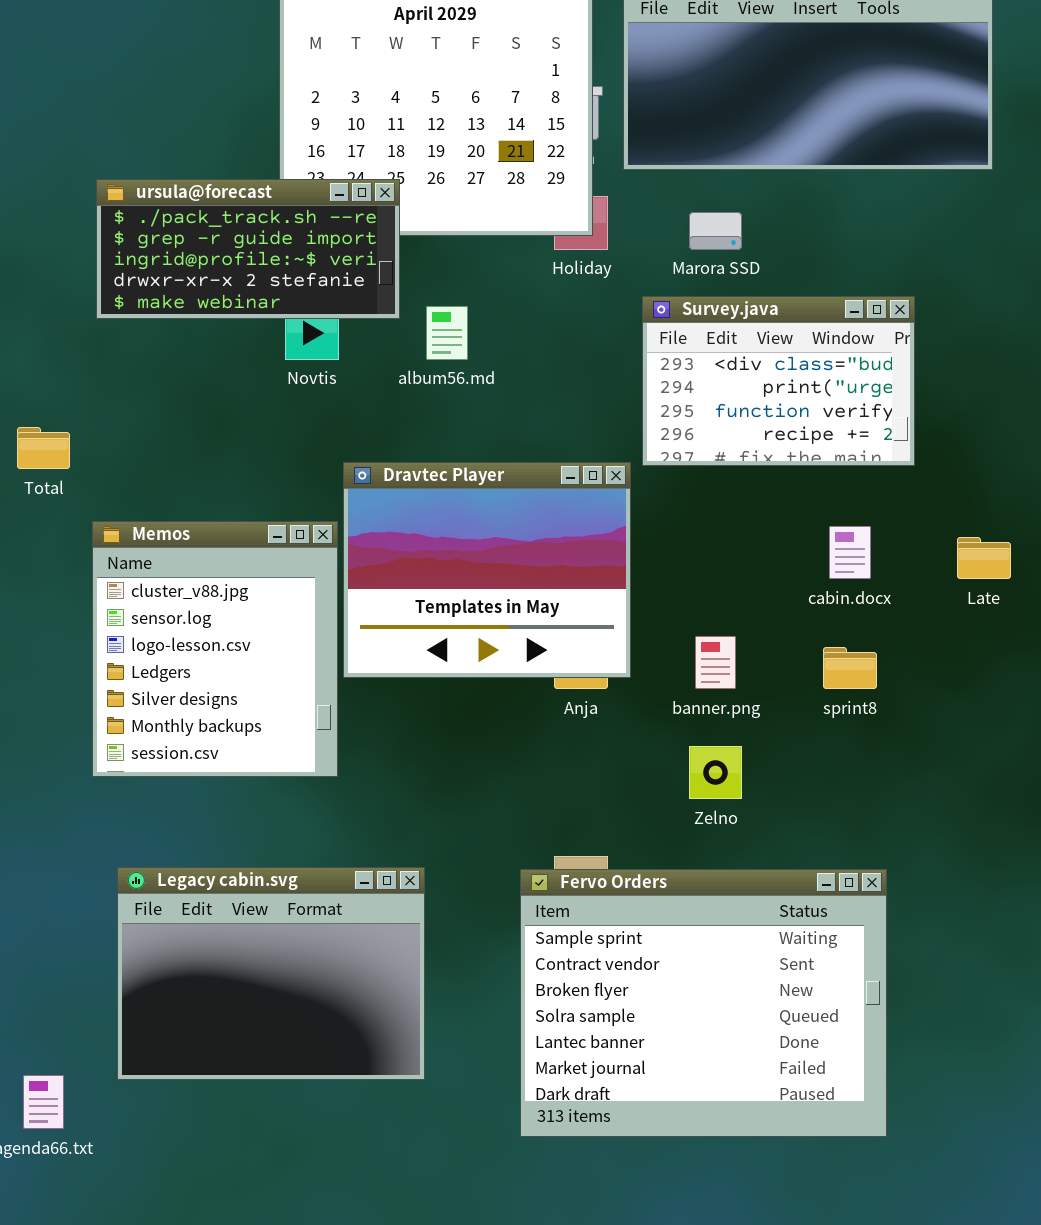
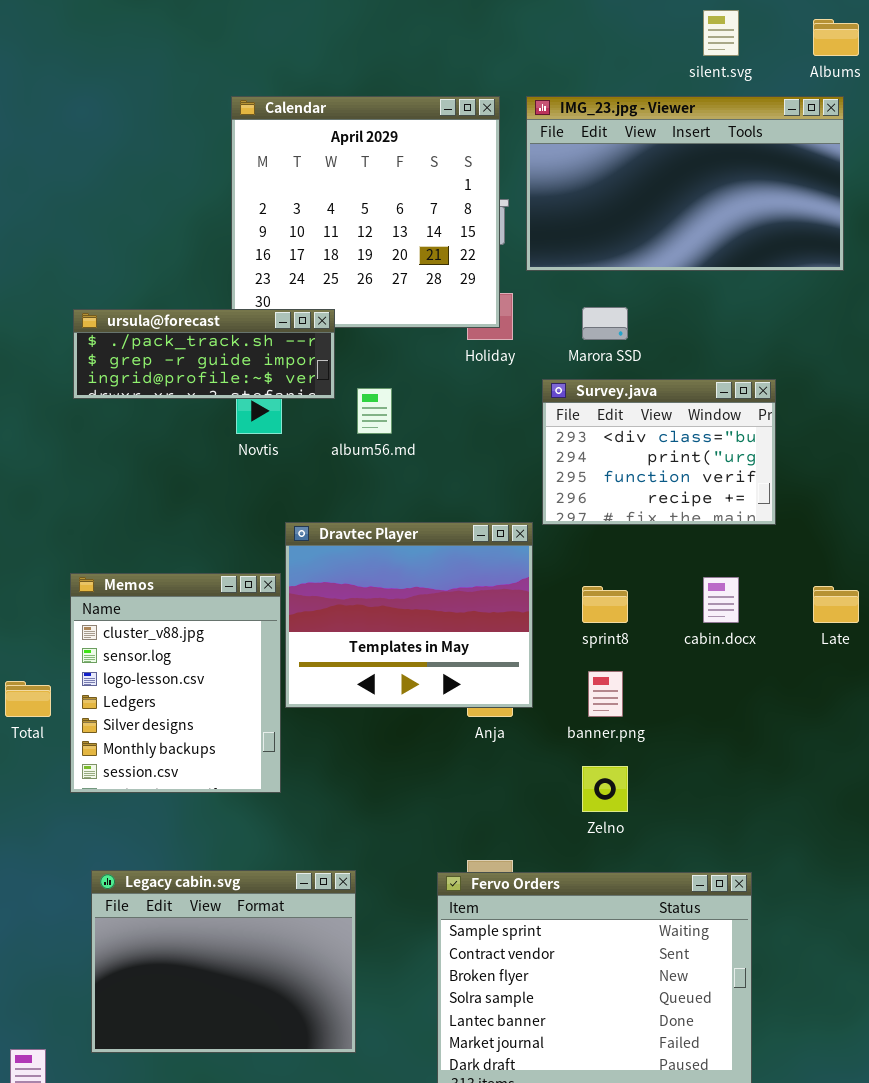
ursula@forecast: [96,179,400,319] -> [73,309,335,399], resized
Total: [17,427,70,469] -> [5,681,51,717], moved
sprint8: [823,647,877,689] -> [582,586,628,623], moved

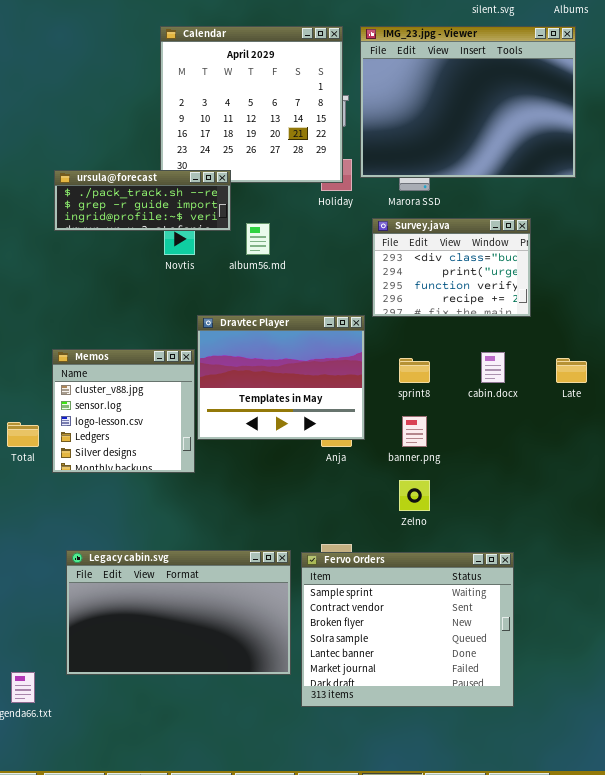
IMG_23.jpg - Viewer: [526,96,844,271] -> [360,26,576,178], resized
Memos: [70,573,281,793] -> [52,349,195,473], resized
Legacy cabin.svg: [91,870,356,1053] -> [66,550,291,675], resized

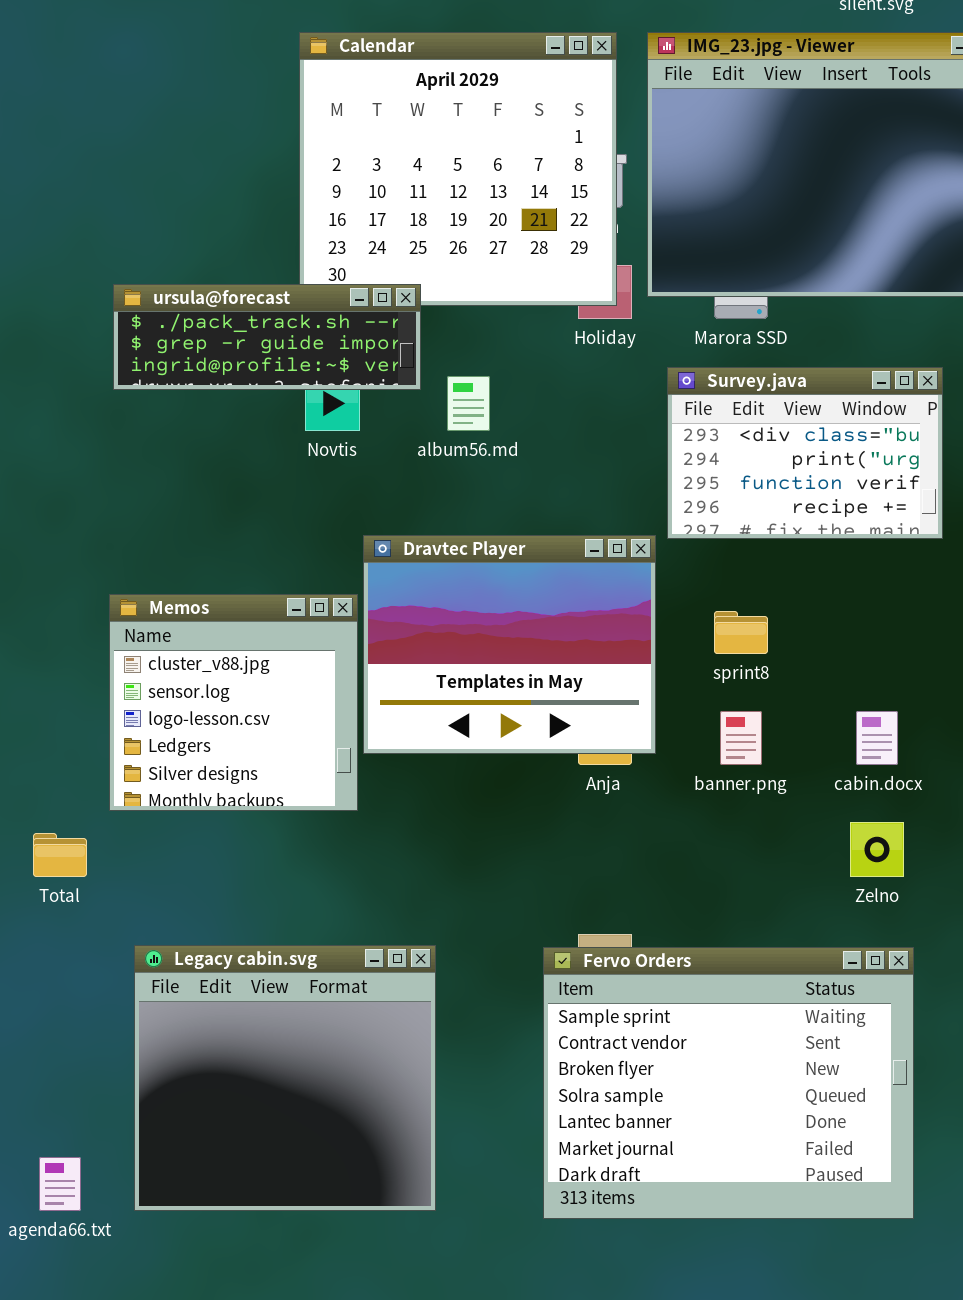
cabin.docx: [481,352,505,383] -> [856,711,898,765], moved
Total: [7,422,39,447] -> [33,833,87,877], moved
Zelno: [399,480,430,511] -> [850,822,904,877], moved
Legacy cabin.svg: [66,550,291,675] -> [134,945,436,1211], resized

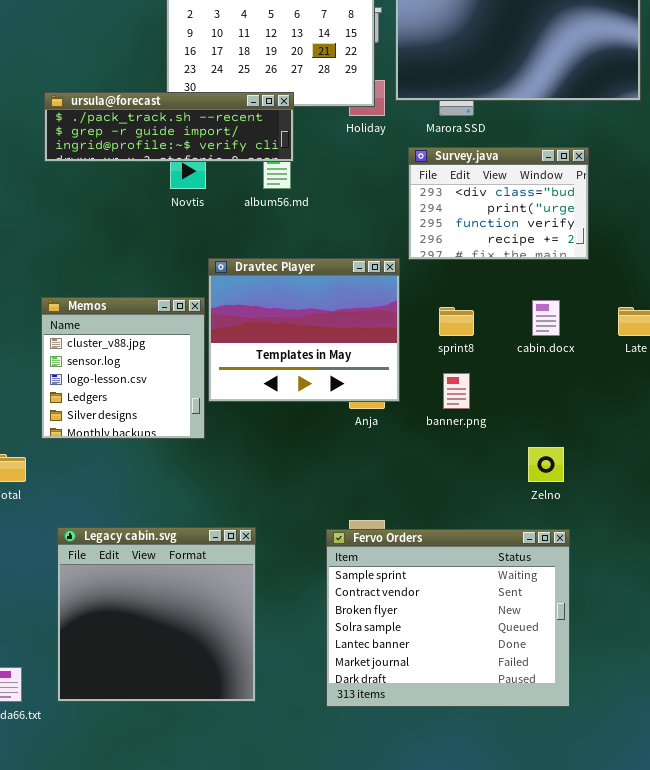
ursula@forecast: [113,284,421,390] -> [44,92,294,162], resized
cabin.docx: [856,711,898,765] -> [532,300,560,336], moved

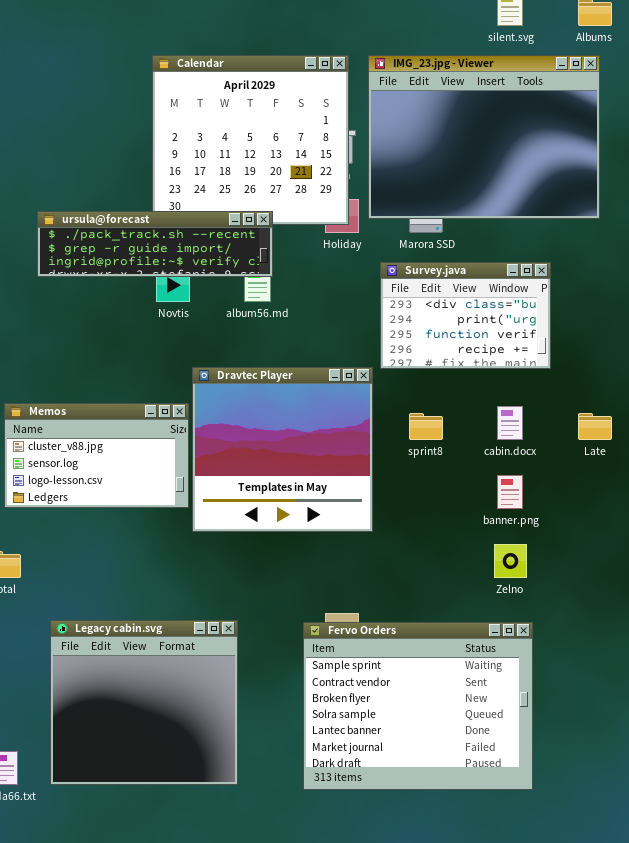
Dravtec Player: [208,258,400,402] -> [192,367,373,532], resized
Memos: [41,297,205,439] -> [4,403,189,508], resized
banner.png: [443,373,470,409] -> [497,475,523,509], moved

